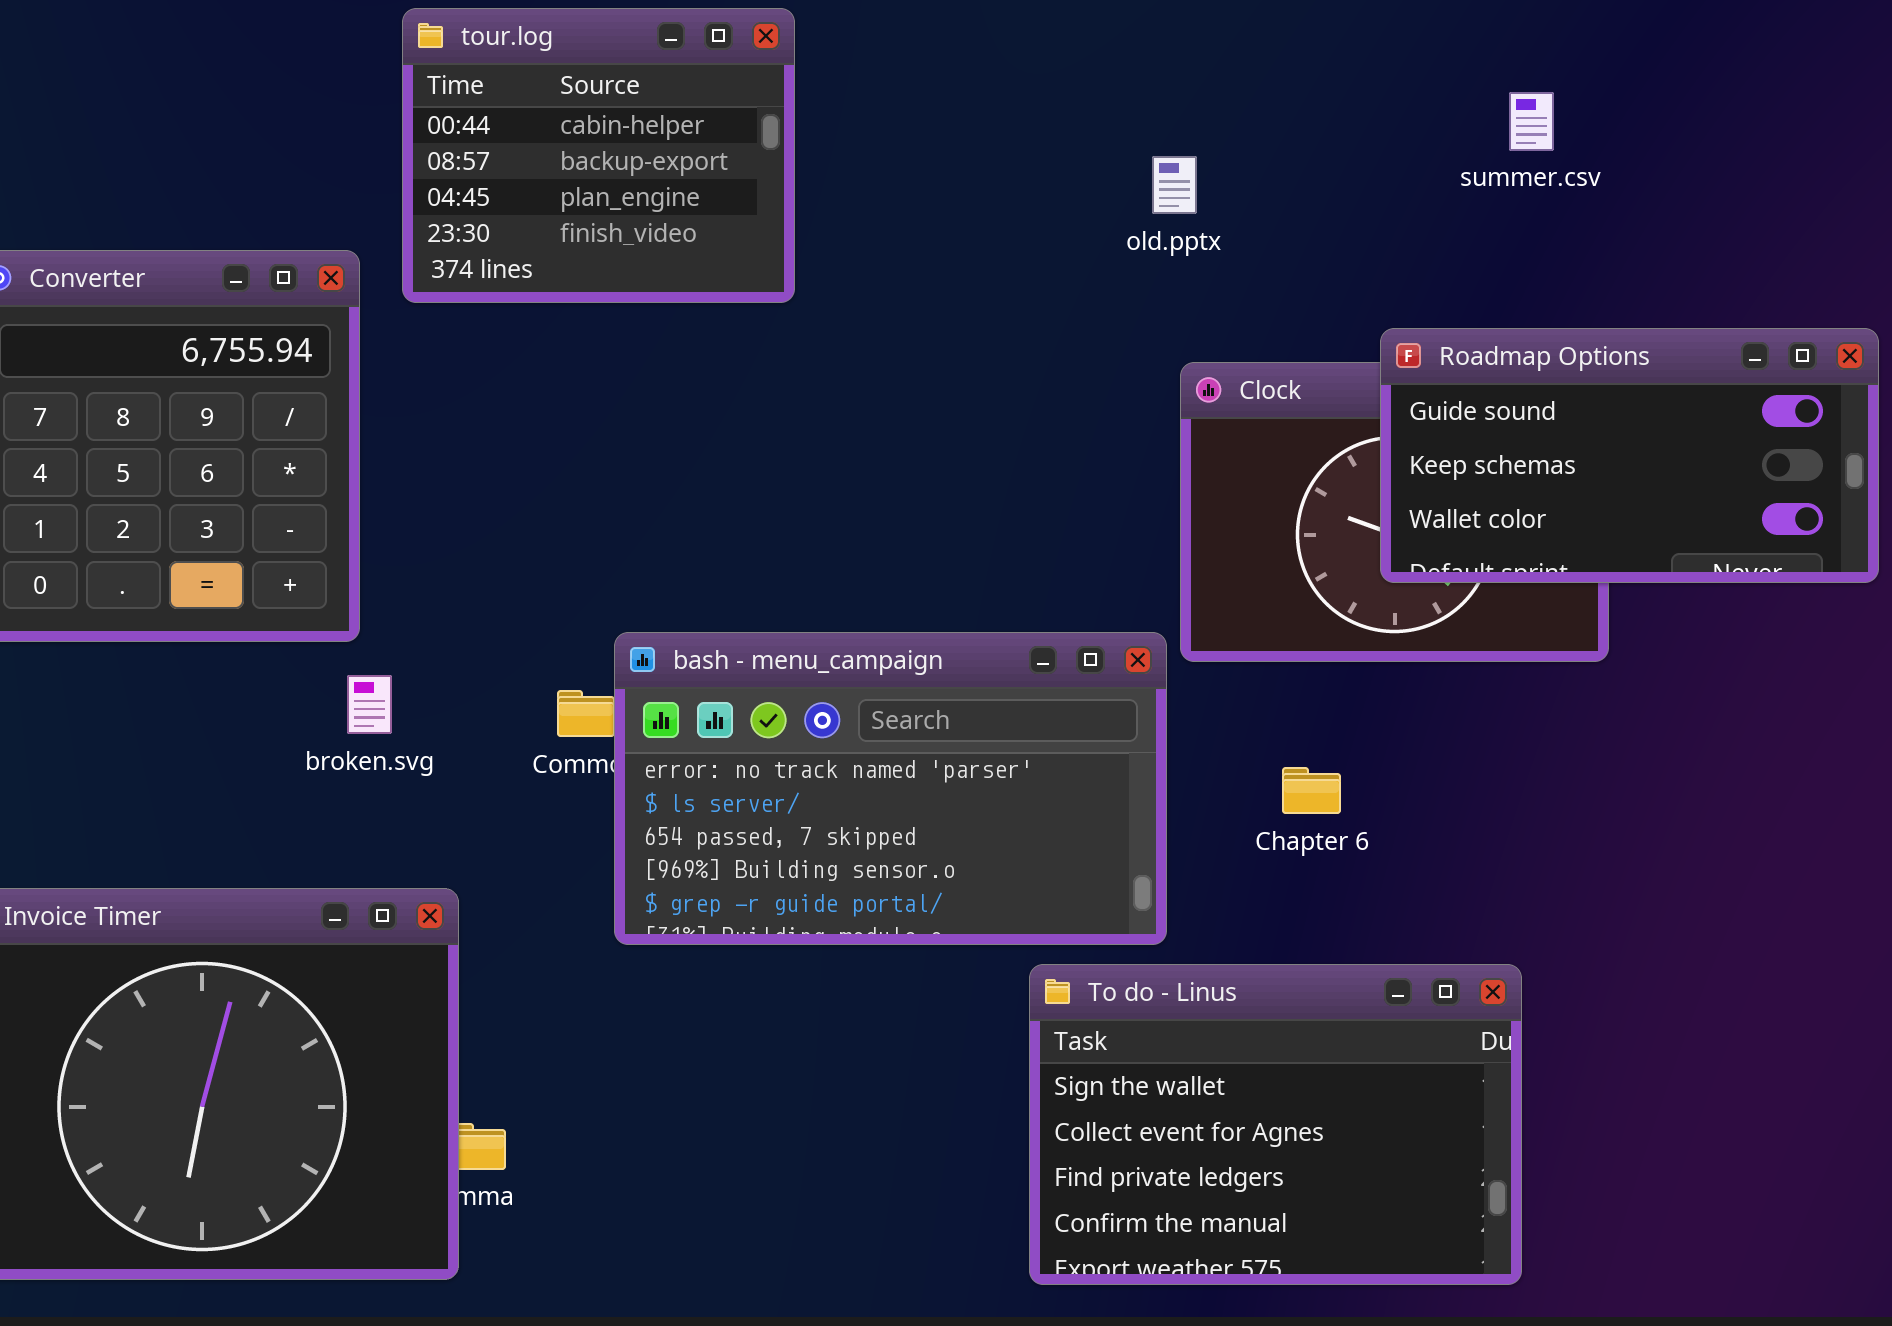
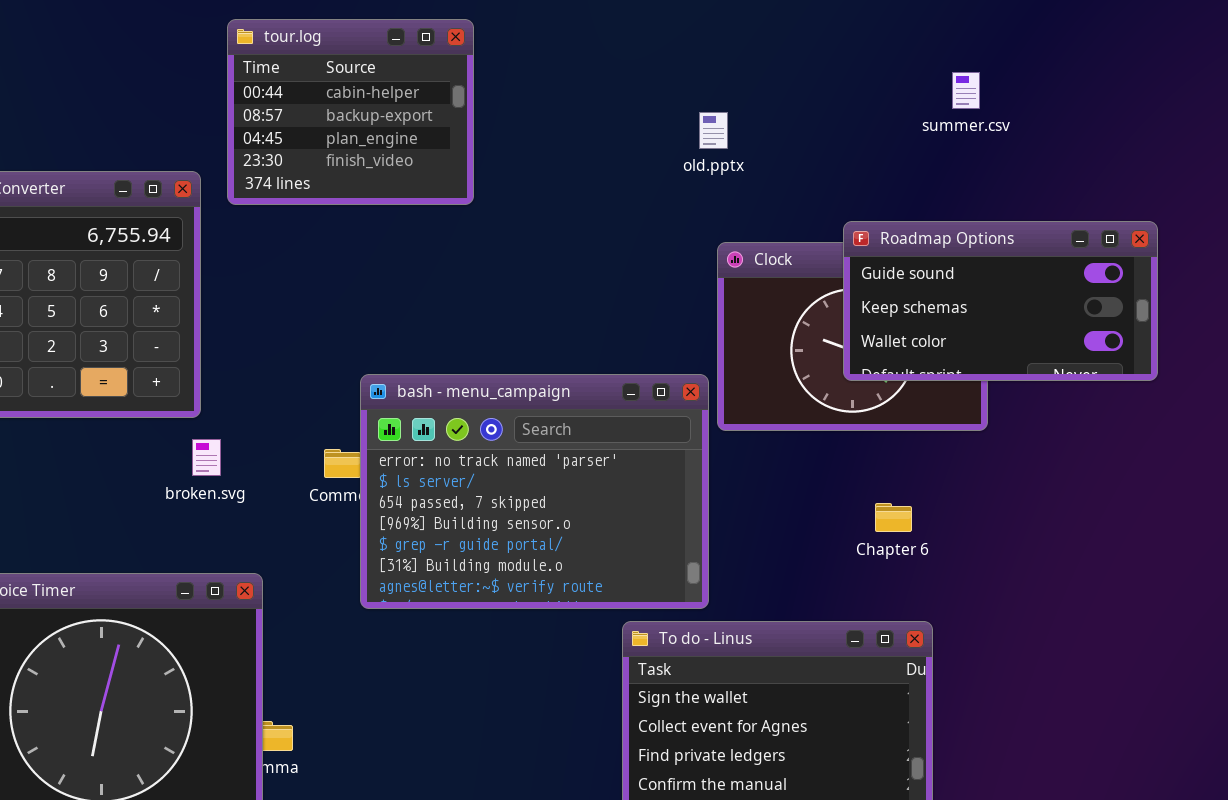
summer.csv: [1509,92,1554,151] -> [952,72,980,109], moved
bash - menu_campaign: [614,632,1167,945] -> [360,374,709,609], resized
Chapter 6: [1282,767,1341,814] -> [875,503,912,532], moved

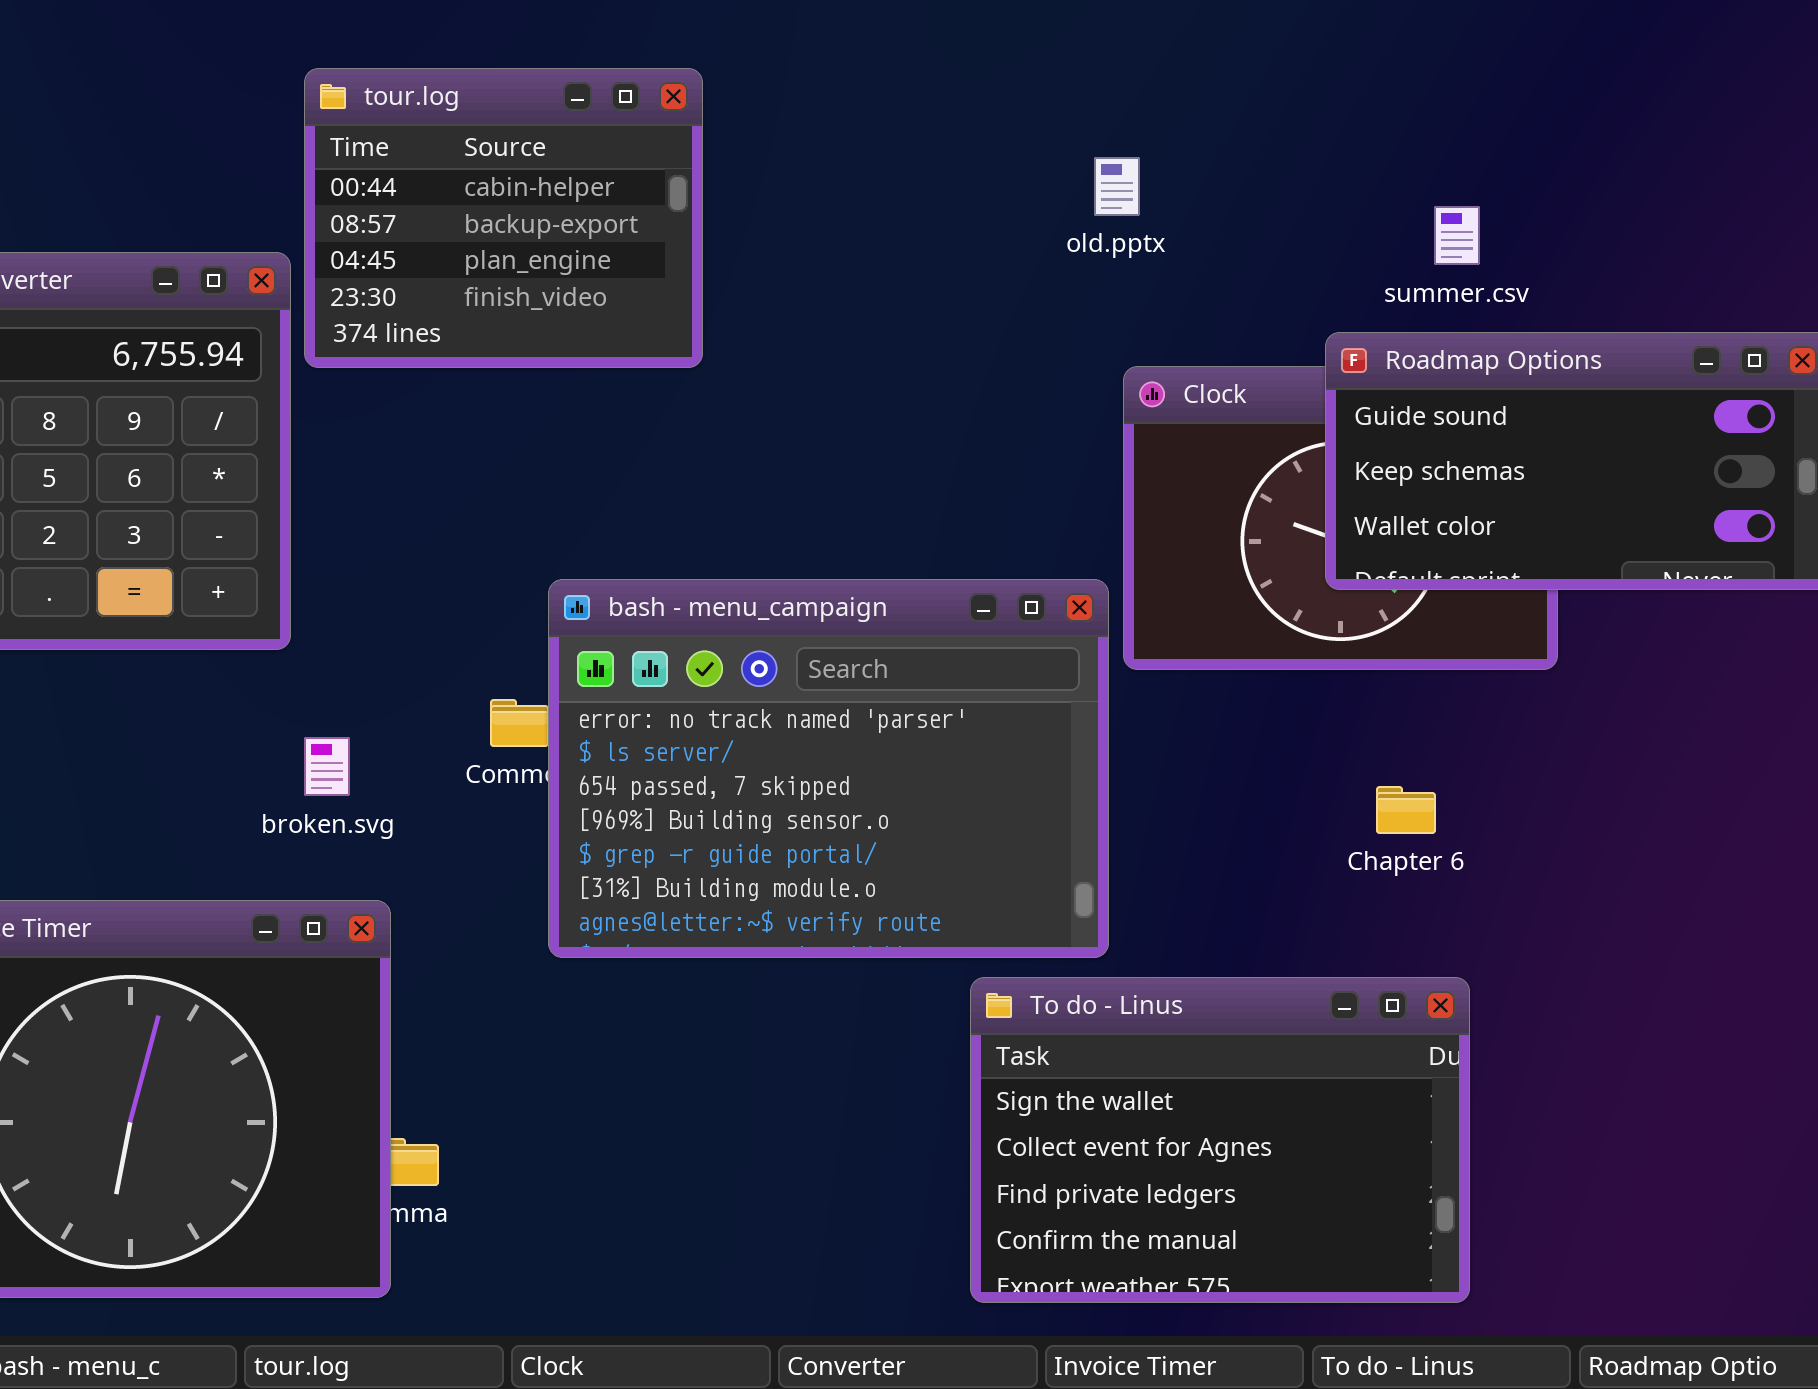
tour.log: [227,19,474,205] -> [304,68,703,368], moved
summer.csv: [952,72,980,109] -> [1434,206,1480,265], moved
broken.svg: [192,439,221,476] -> [304,737,350,796], moved

